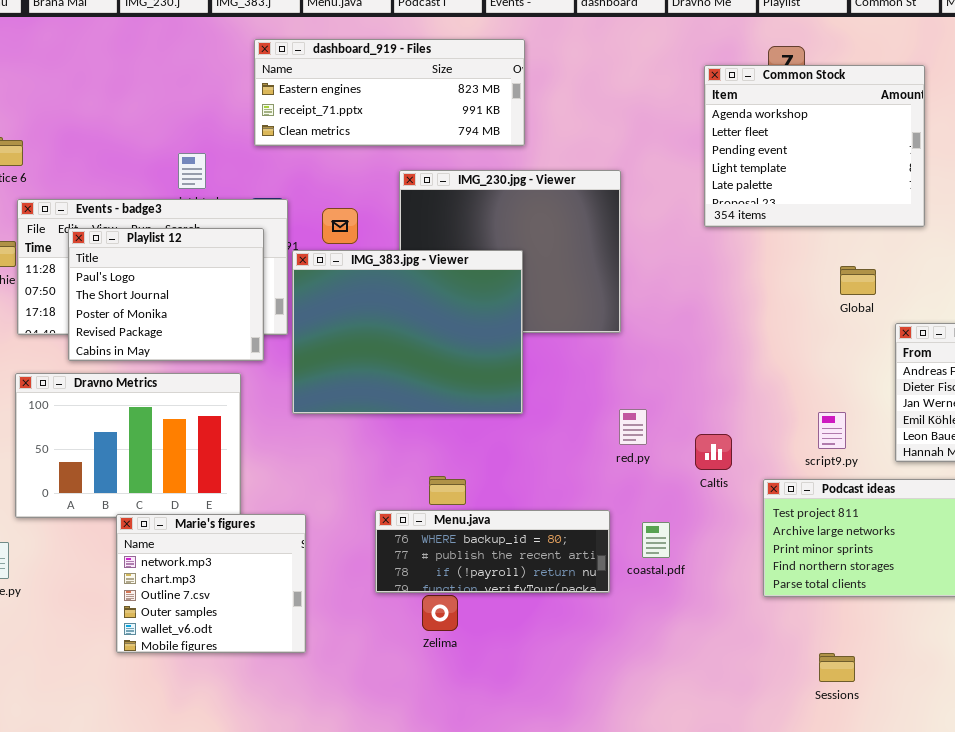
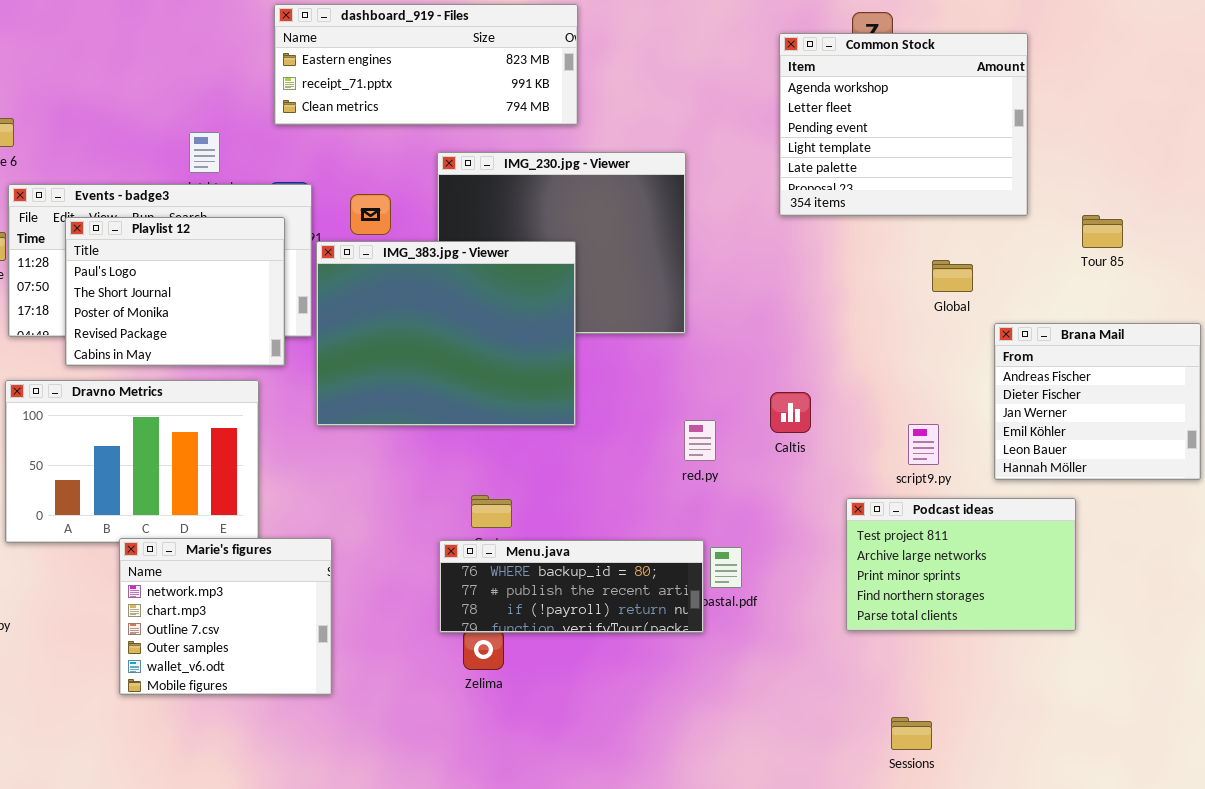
Caltis: [695,434,732,470] -> [770,392,811,433], moved
Menu.java: [375,510,610,593] -> [439,540,704,633], moved
Sessions: [819,653,855,682] -> [891,717,932,750], moved

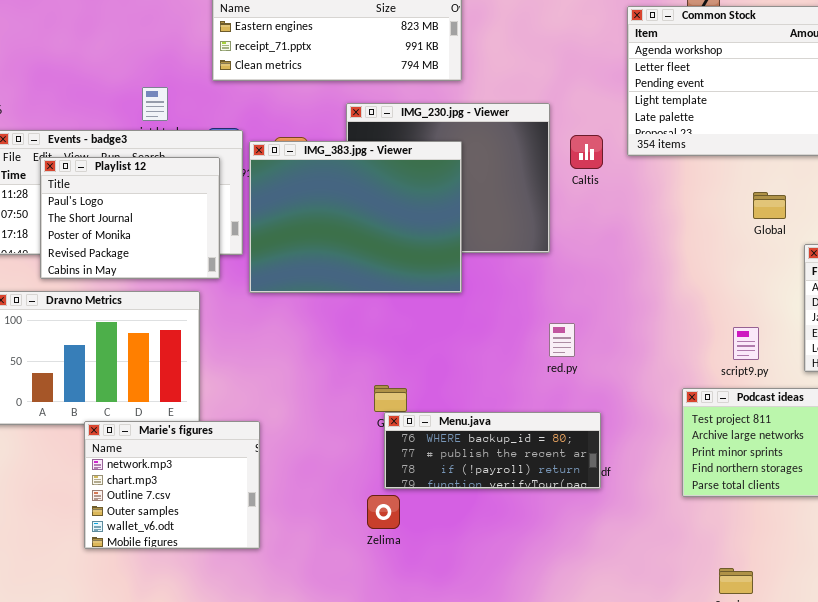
IMG_383.jpg - Viewer: [316,241,576,426] -> [249,141,462,293], moved
Caltis: [770,392,811,433] -> [570,135,603,169], moved
Menu.java: [439,540,704,633] -> [384,412,601,489], moved

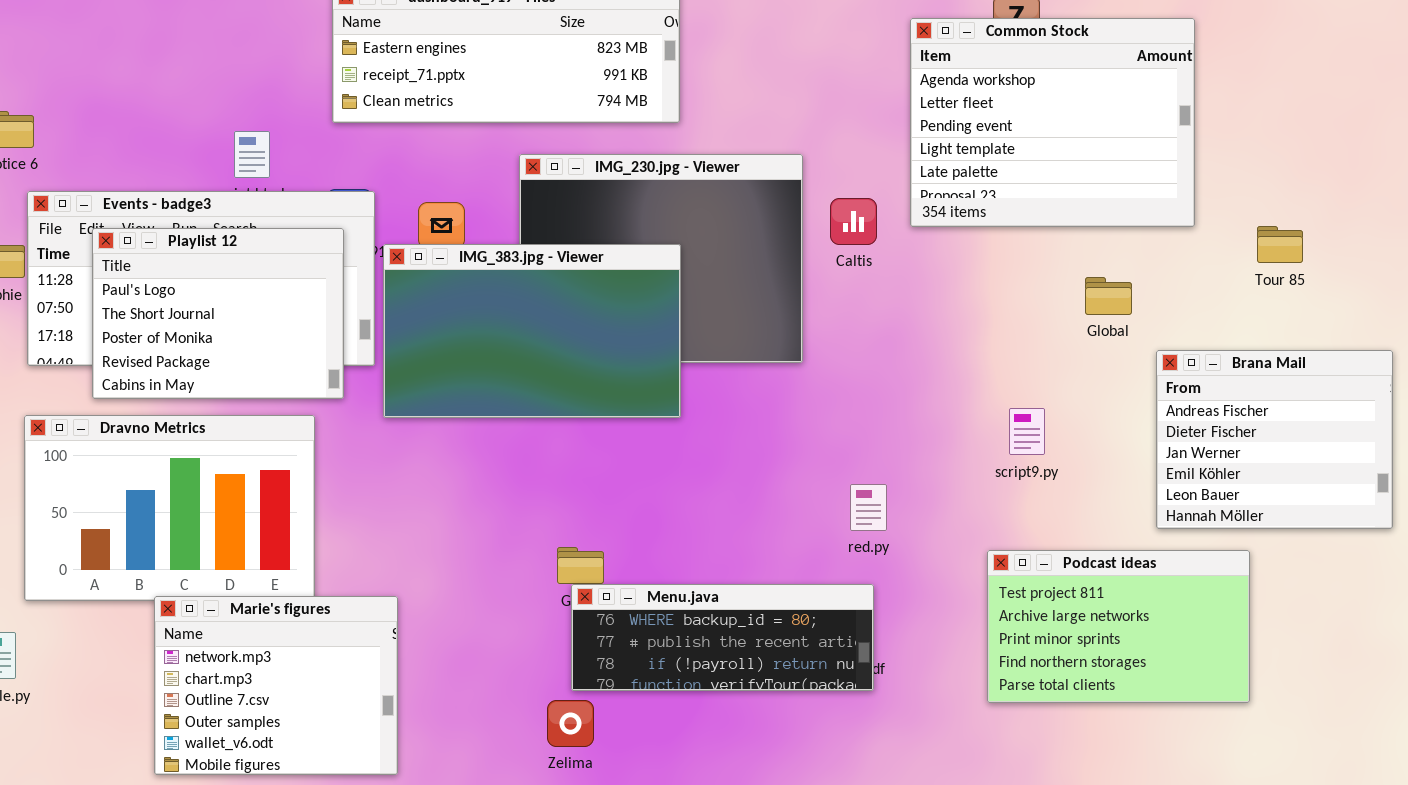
IMG_383.jpg - Viewer: [249,141,462,293] -> [383,244,681,418], resized
red.py: [549,323,575,357] -> [850,484,887,531], moved
script9.py: [733,327,759,360] -> [1009,408,1045,455], moved

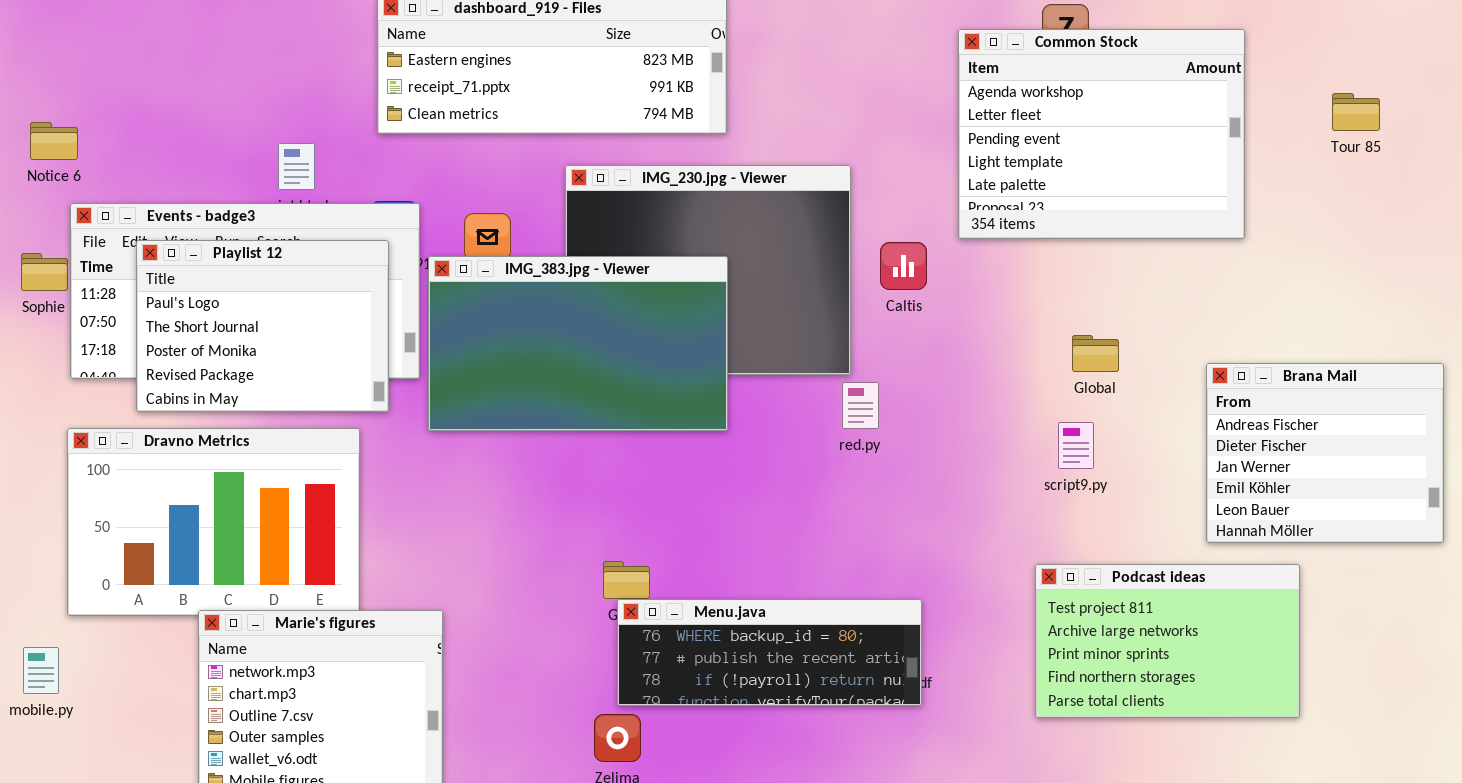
Caltis: [830,198,877,245] -> [880,242,927,290], moved
Tour 85: [1257,226,1303,263] -> [1332,93,1380,131], moved
Global: [1085,277,1132,315] -> [1072,335,1119,372], moved
red.py: [850,484,887,531] -> [842,382,879,429], moved

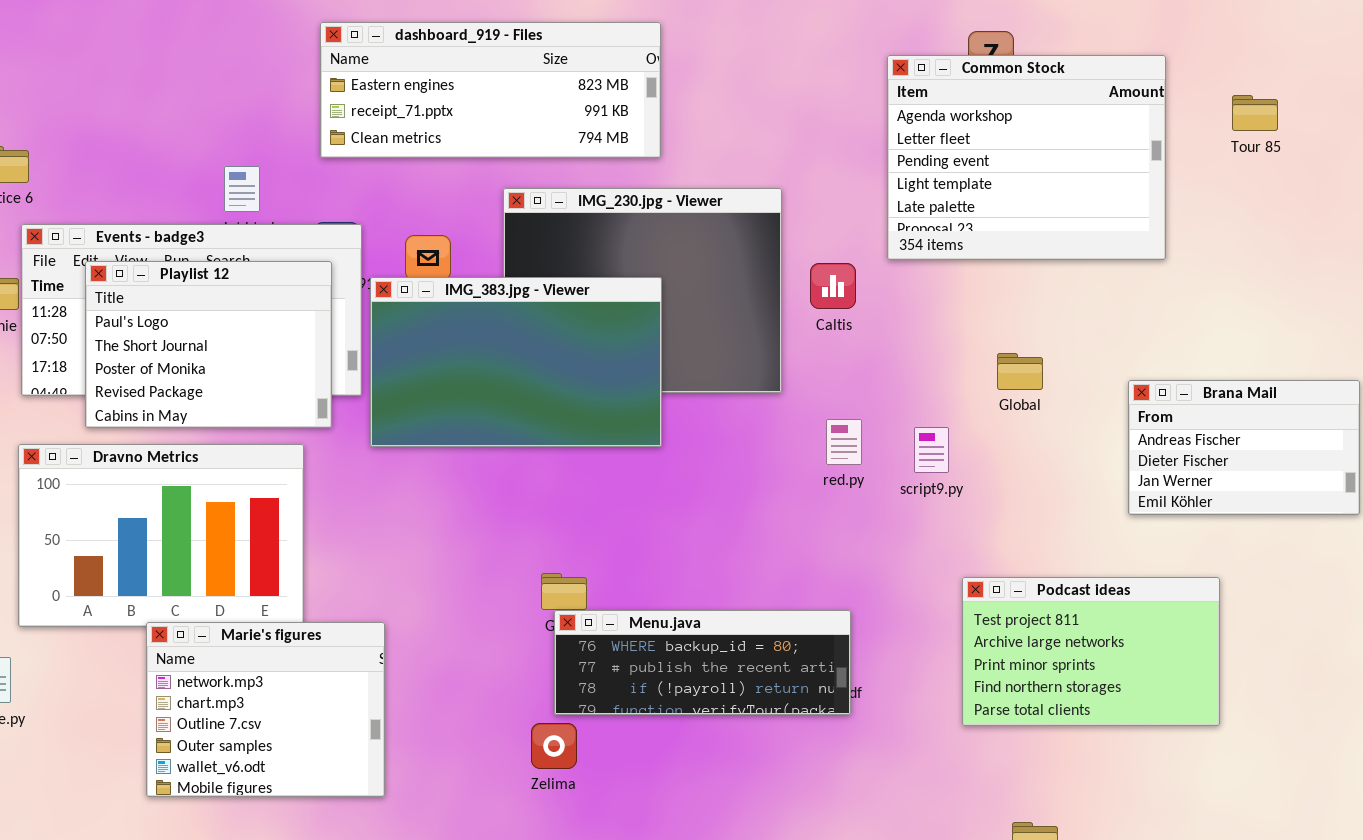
Tour 85: [1332,93,1380,131] -> [1232,95,1278,131], moved
Brana Mail: [1206,363,1444,543] -> [1128,380,1360,515], resized
red.py: [842,382,879,429] -> [826,419,862,465], moved
script9.py: [1058,422,1094,469] -> [914,427,949,473], moved

